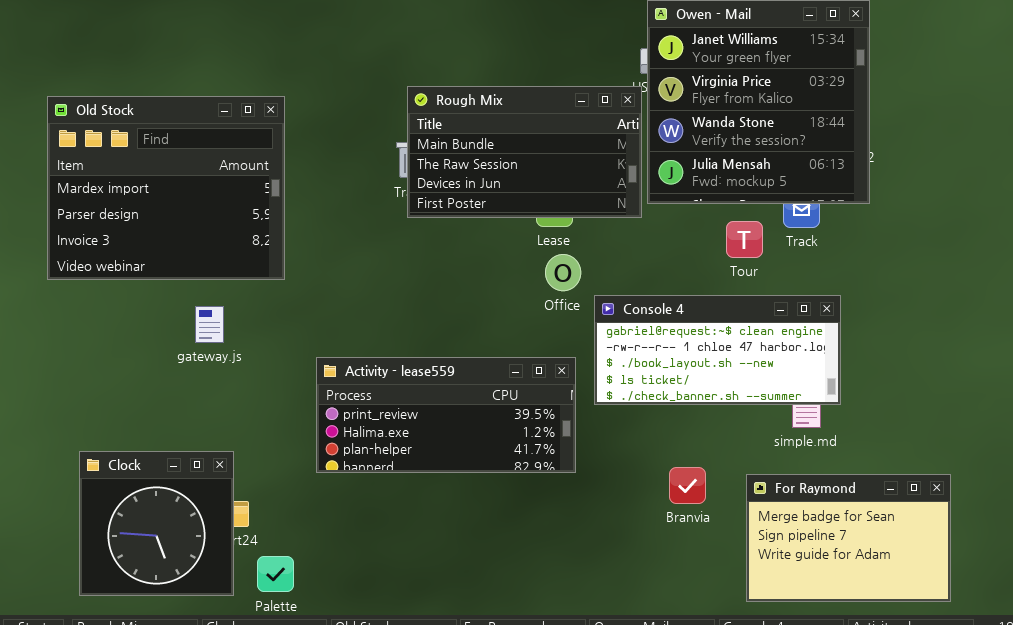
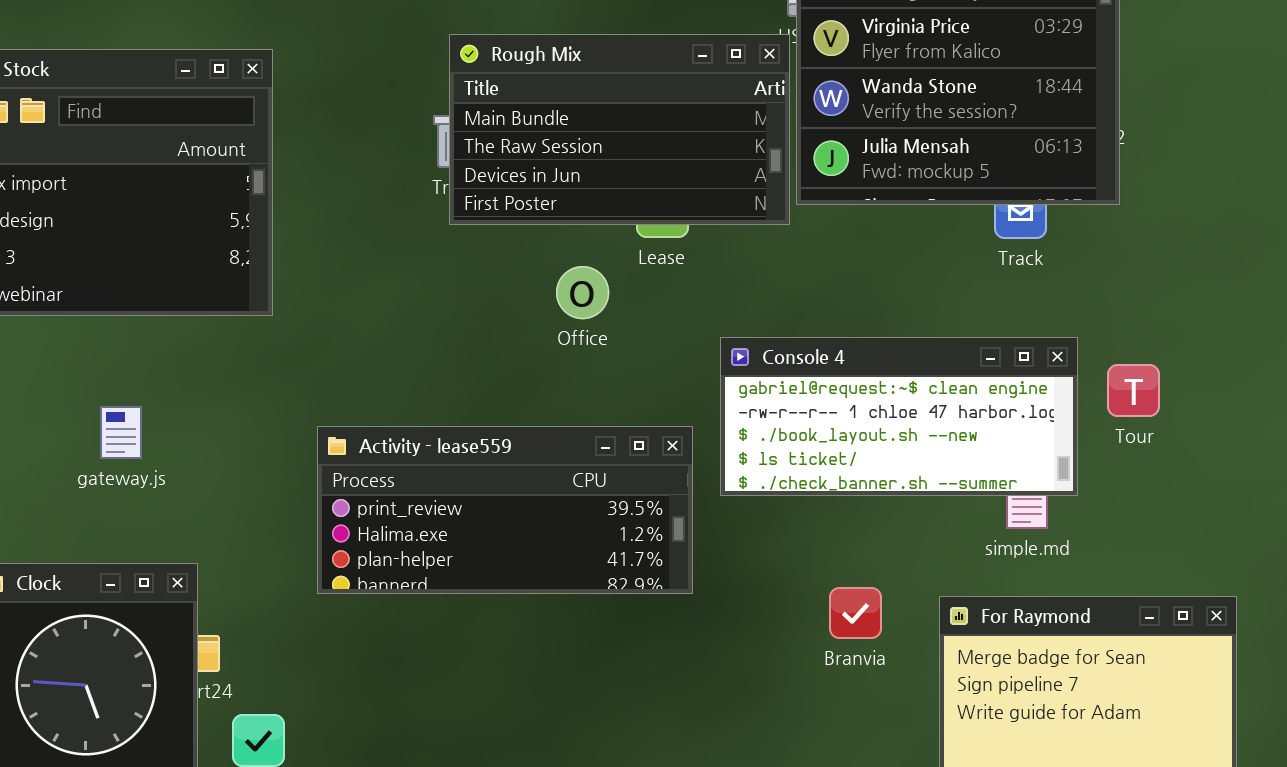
Tour: [726,221,763,258] -> [1107,364,1160,417], moved
Office: [545,254,581,291] -> [556,266,609,319], moved
gateway.js: [195,306,224,343] -> [100,406,142,459], moved

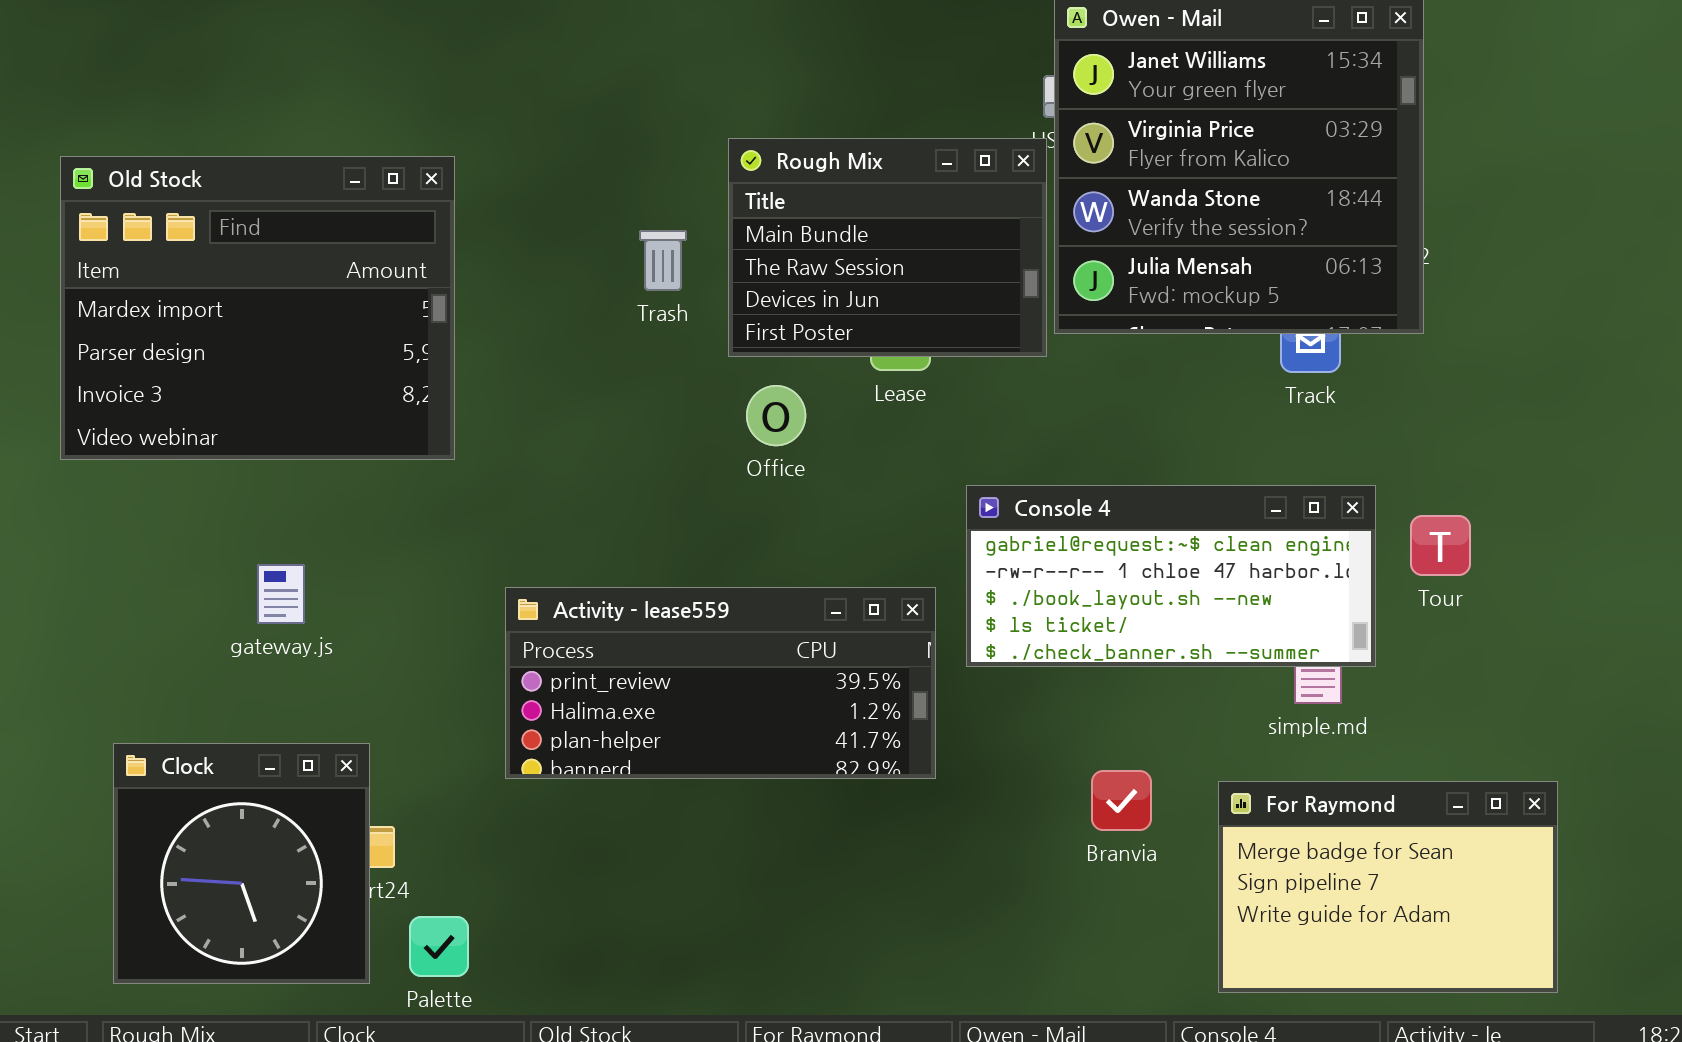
Rough Mix: [449,34,790,225] -> [728,138,1047,357], resized
Office: [556,266,609,319] -> [746,385,806,446], moved

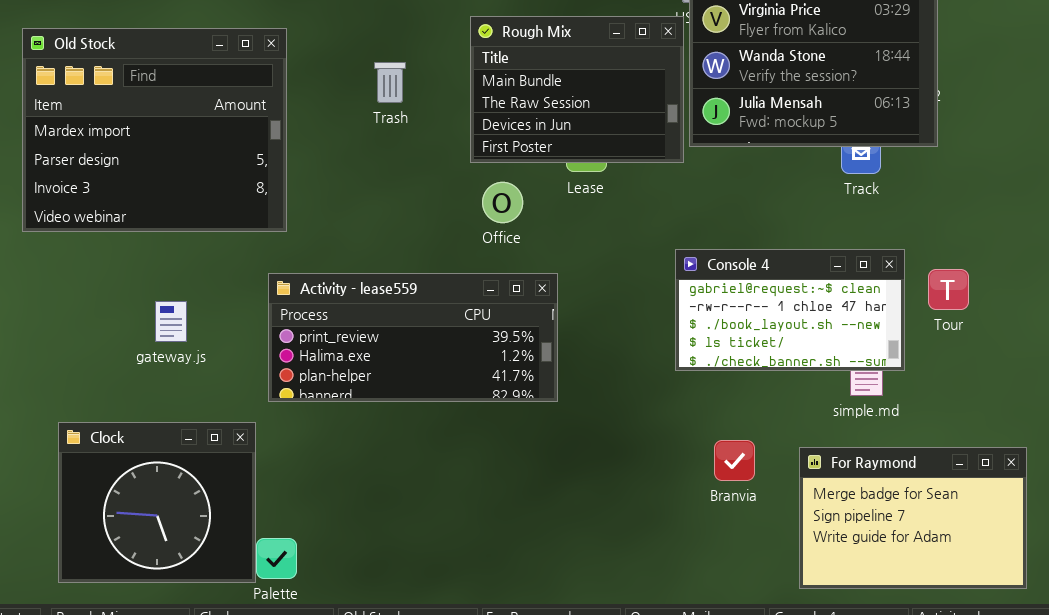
Trash: [639,230,687,291] -> [374,62,406,103], moved
Console 4: [966,485,1376,667] -> [675,249,905,371], resized
Activity - lease559: [505,587,936,779] -> [268,273,558,402], moved
Clock: [113,743,370,984] -> [58,422,256,583], resized

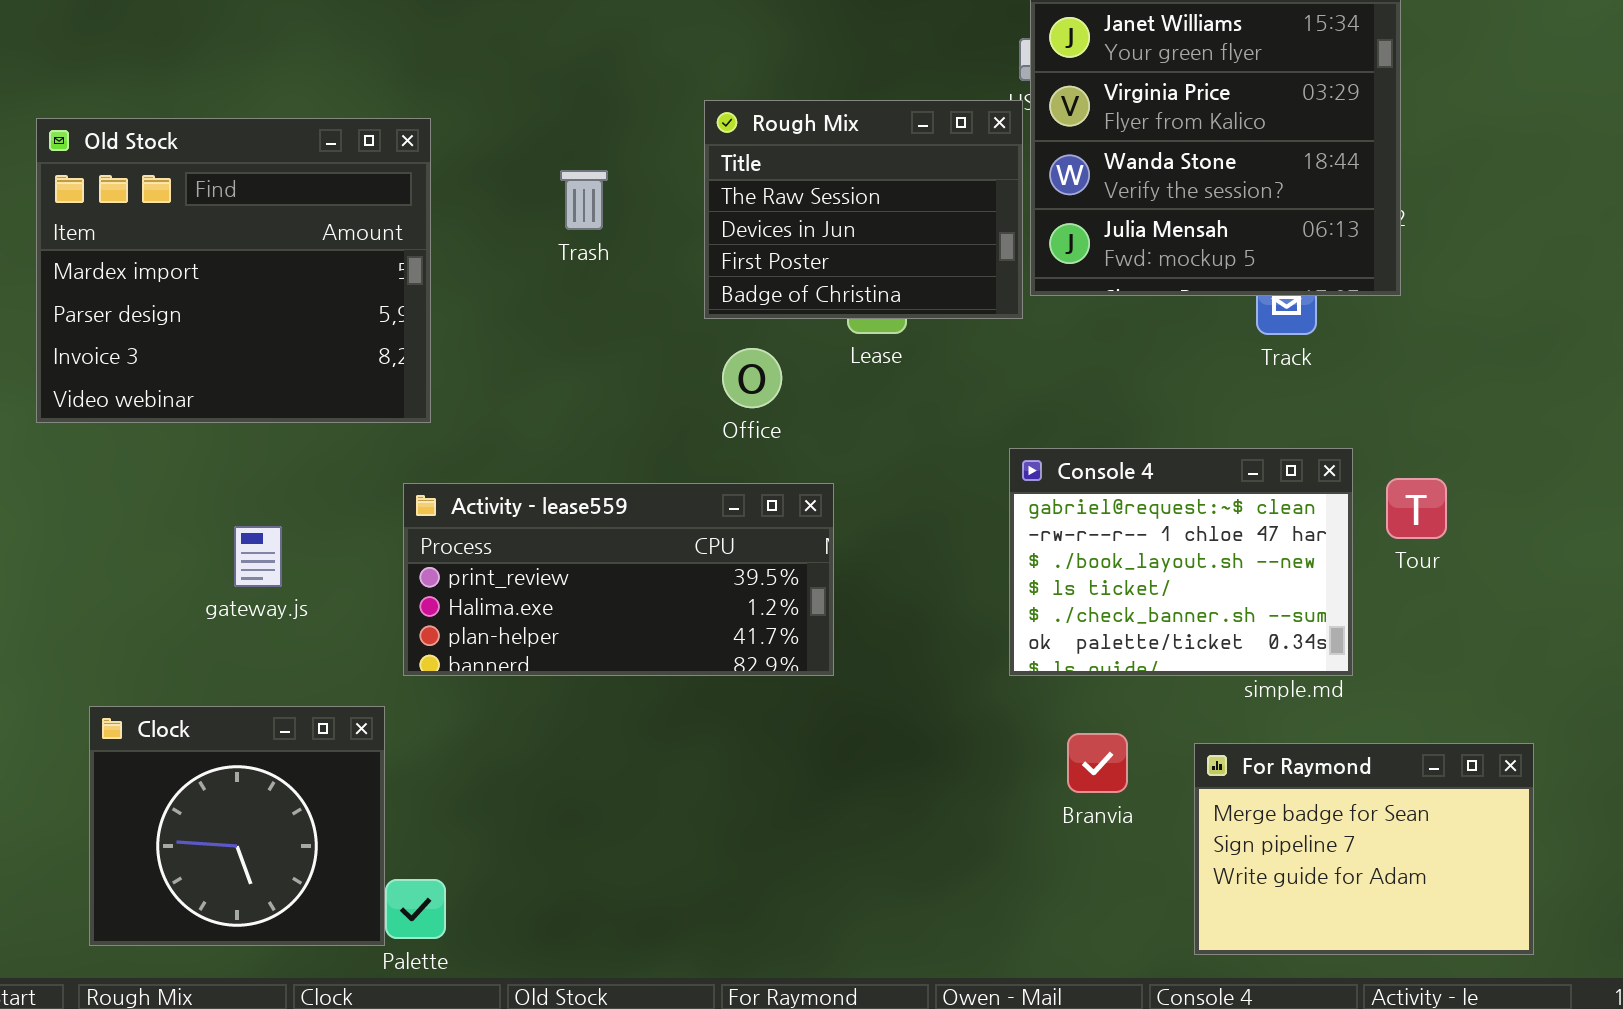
Rough Mix: [470,16,684,163] -> [704,100,1023,319], scrolled down 1 row
Console 4: [675,249,905,371] -> [1009,448,1353,676], resized

